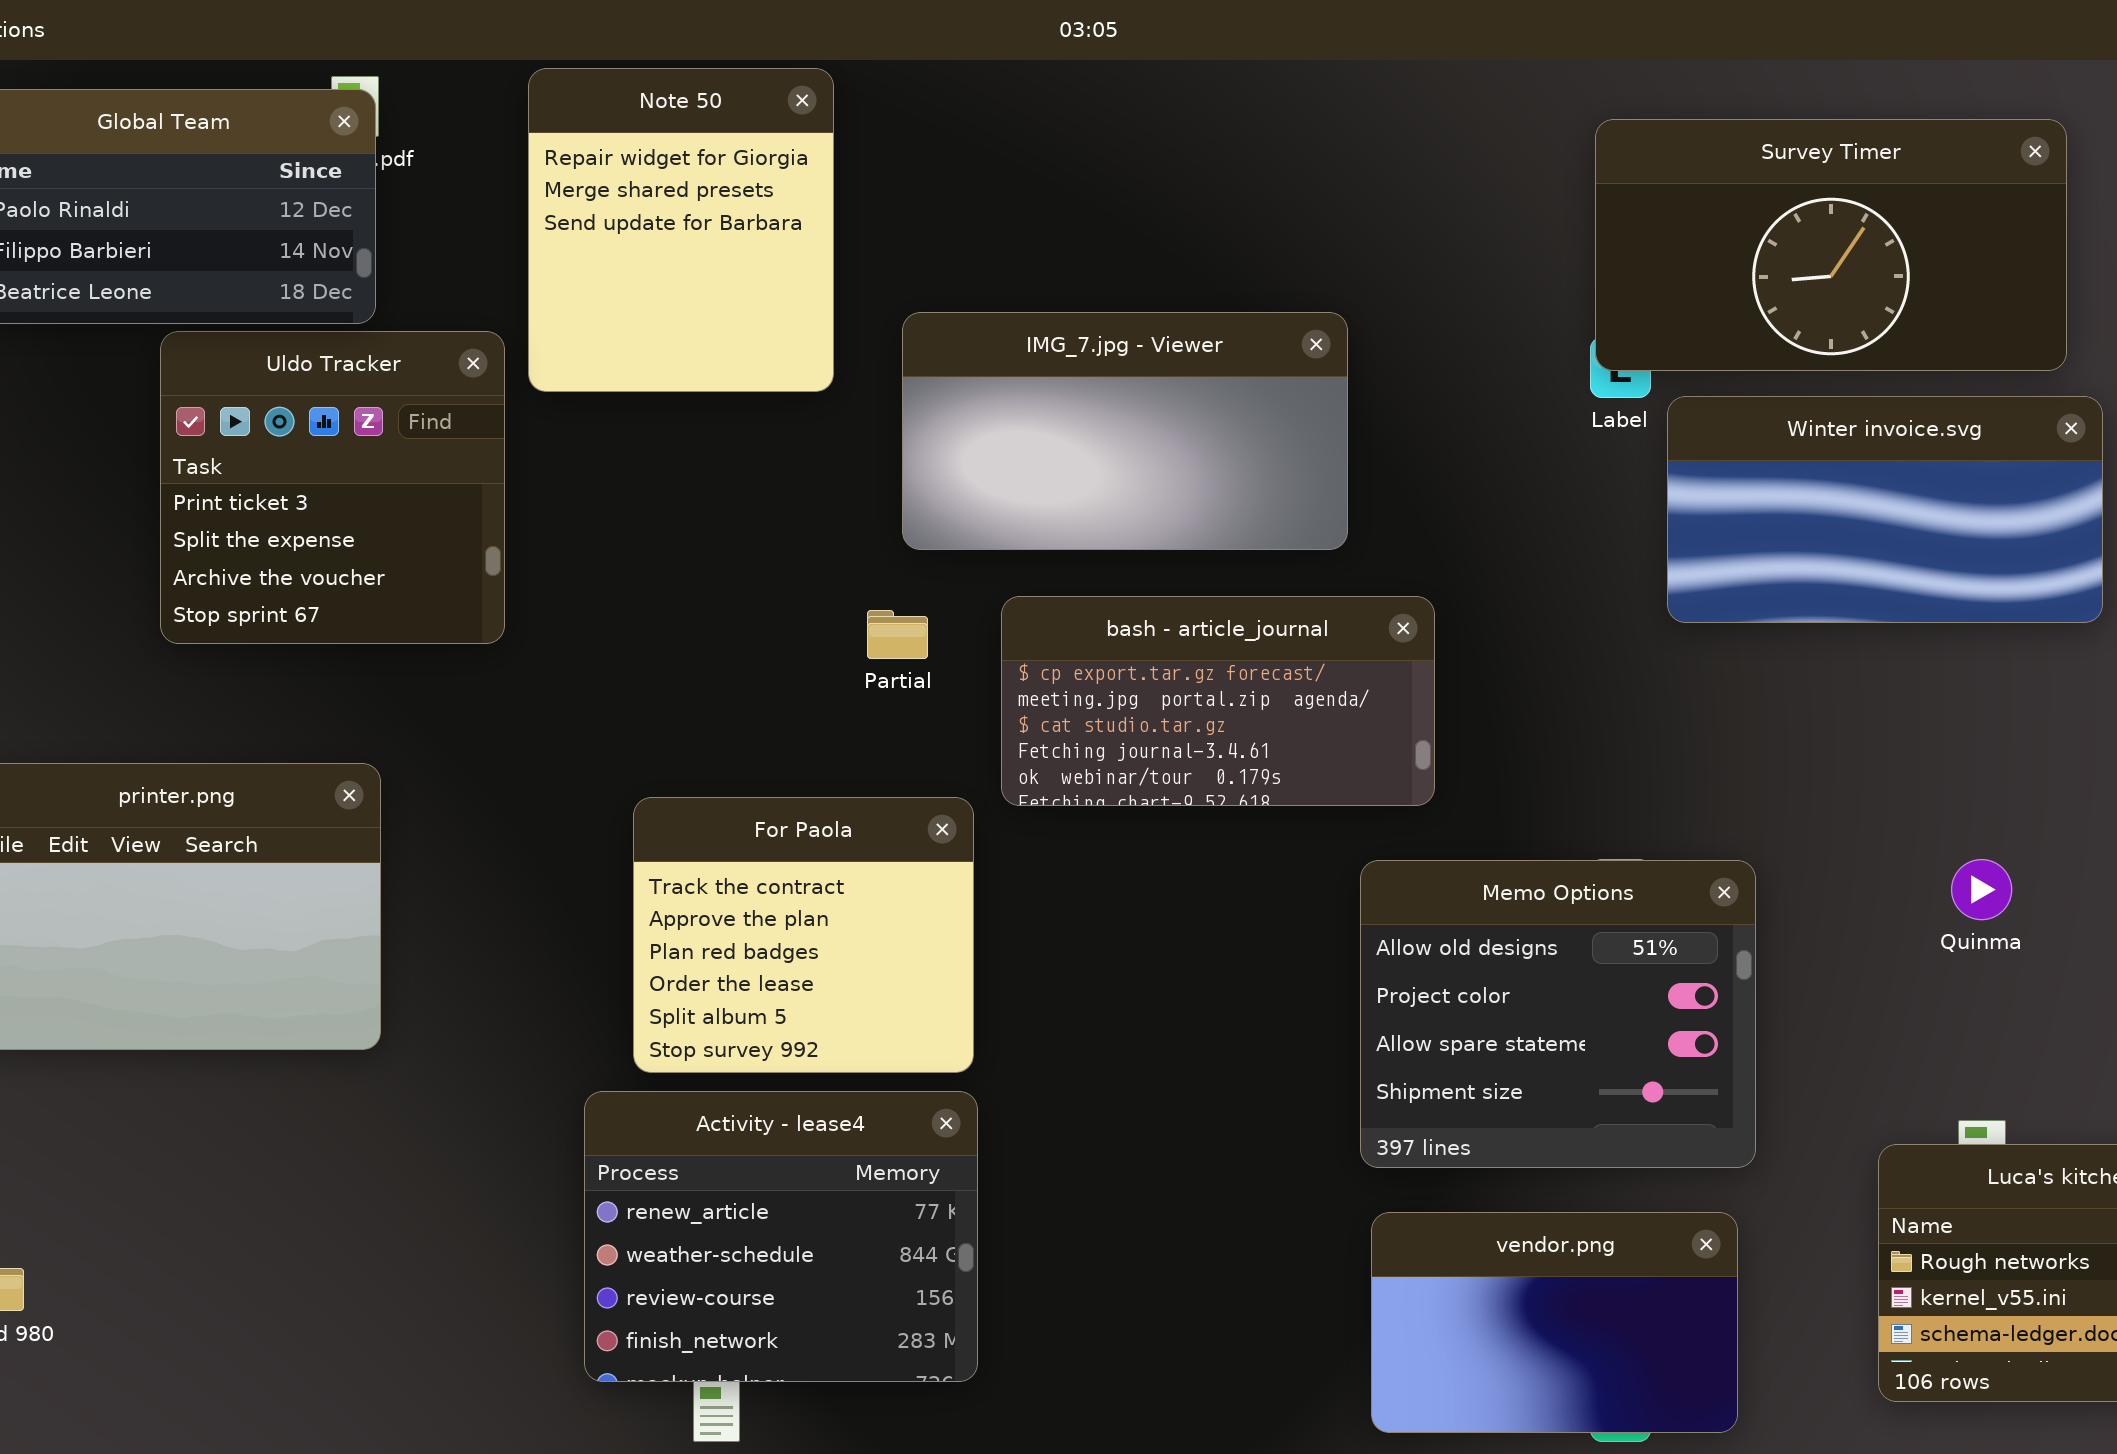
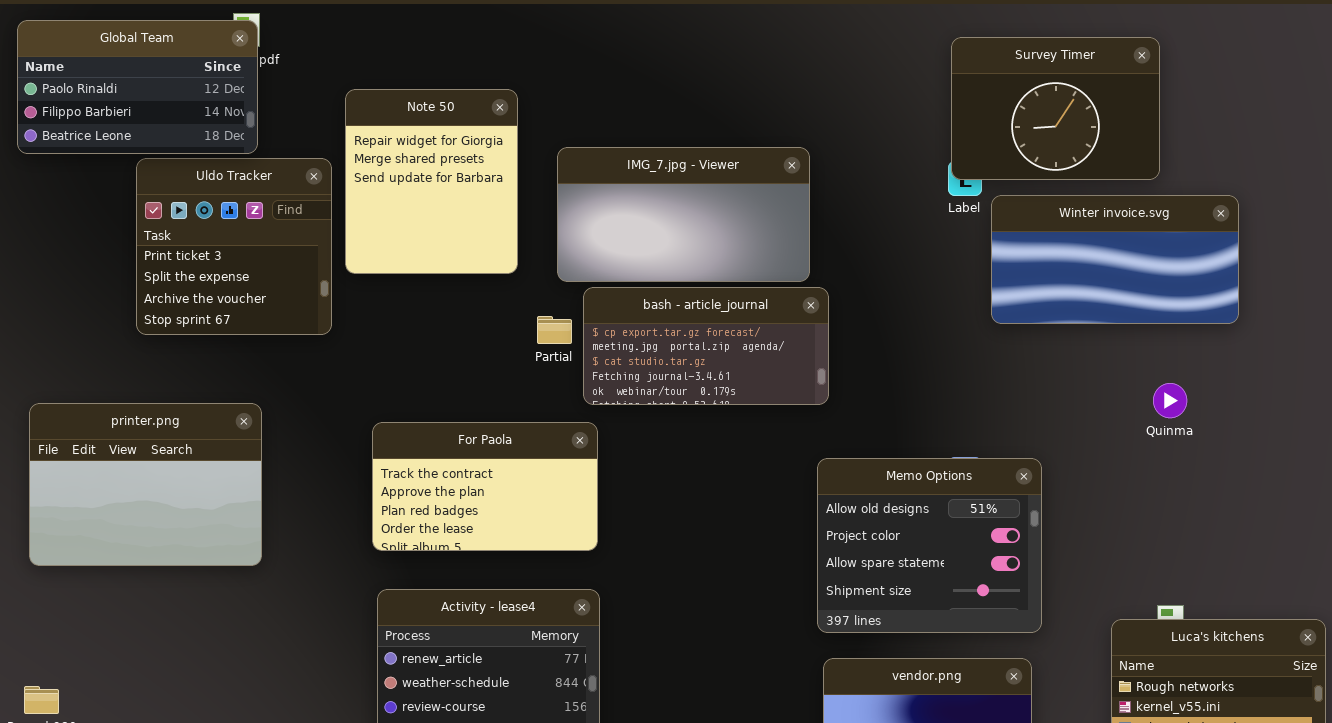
Note 50: [528,68,834,392] -> [345,89,518,274], moved
Survey Timer: [1595,119,2067,371] -> [951,37,1160,180], resized
bash - article_journal: [1001,596,1435,806] -> [583,287,829,405], moved
For Paola: [633,797,974,1073] -> [372,422,598,551], resized
Quinma: [1951,859,2012,920] -> [1153,383,1187,418], moved

